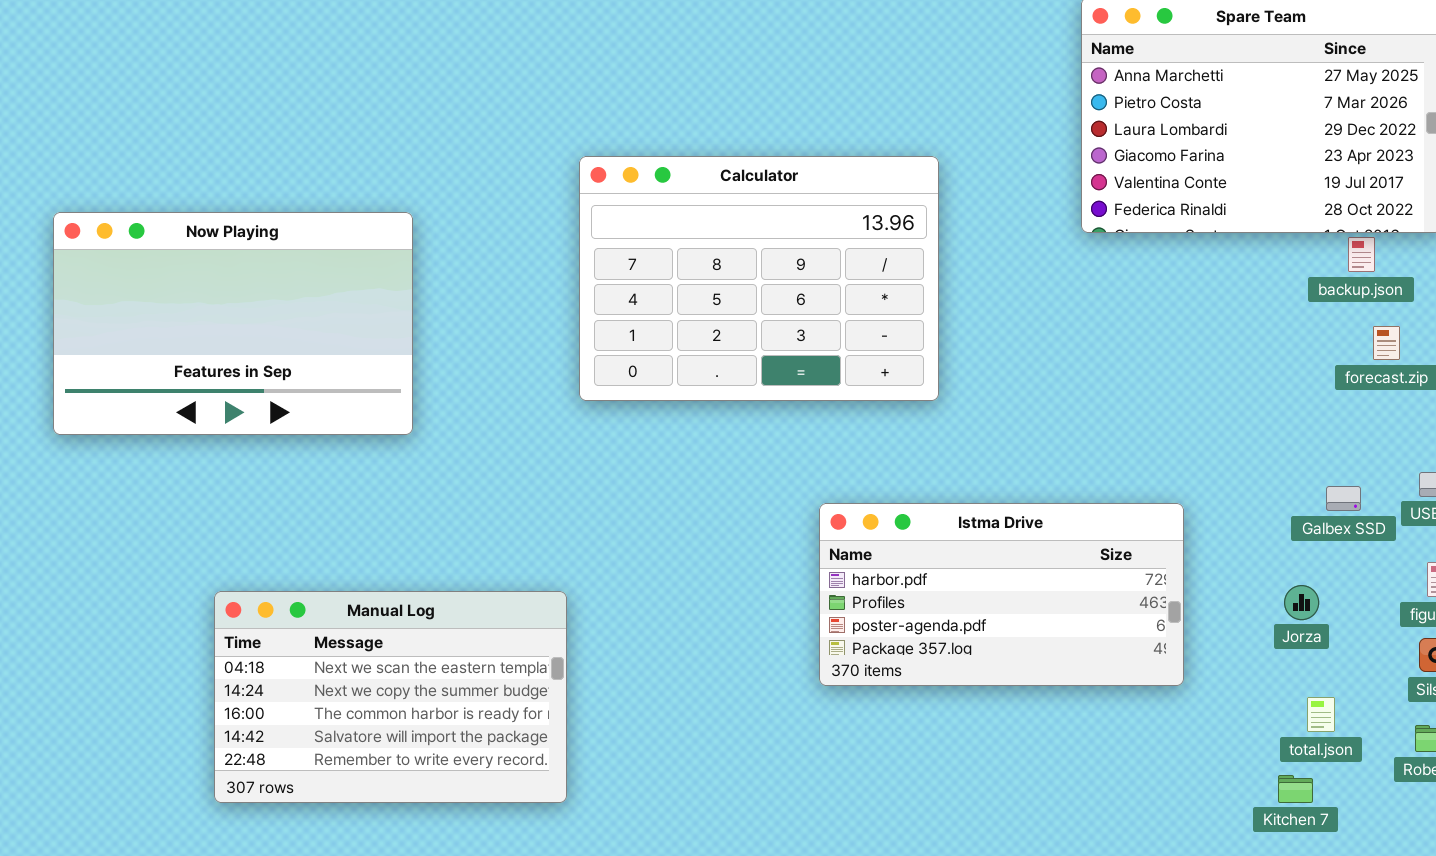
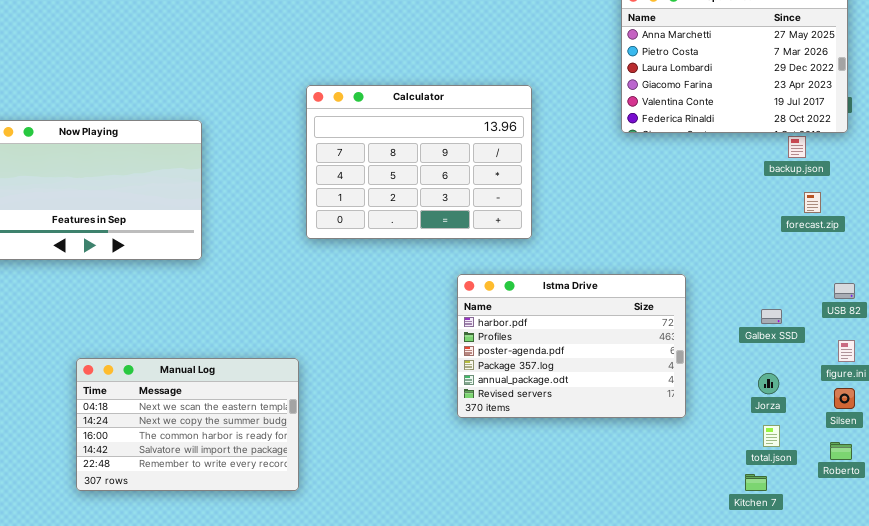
Galbex SSD: [1326,486,1361,511] -> [761,309,782,324], moved
Istma Drive: [819,503,1184,686] -> [457,274,686,418], resized
Jorza: [1284,585,1319,620] -> [758,373,779,394], moved

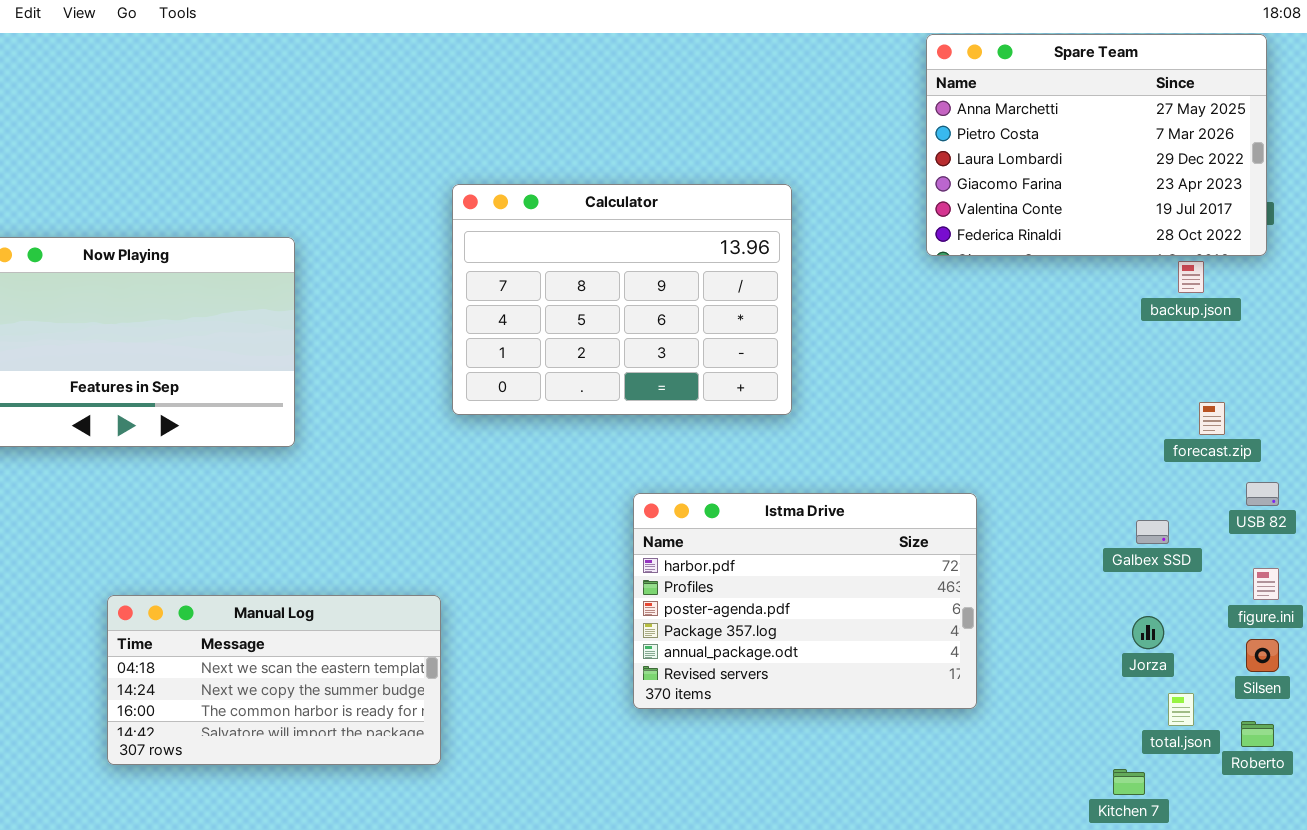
forecast.zip: [804,192,821,213] -> [1199,402,1225,435], moved
Istma Drive: [457,274,686,418] -> [633,493,977,709], moved
Manual Log: [76,358,299,491] -> [107,595,441,765], resized
total.json: [763,425,780,447] -> [1168,693,1194,726], moved

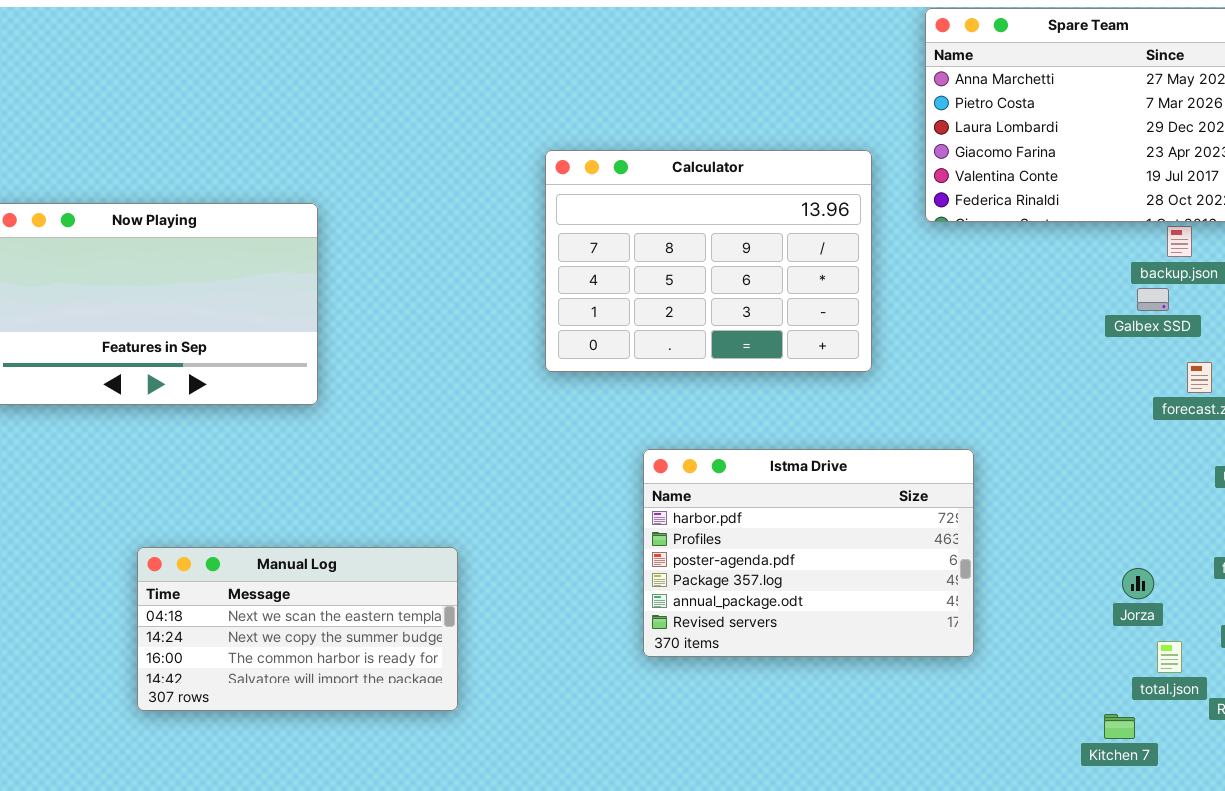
Calculator: [452,184,792,415] -> [545,150,872,372], moved
Galbex SSD: [1136,520,1169,544] -> [1137,288,1169,311], moved

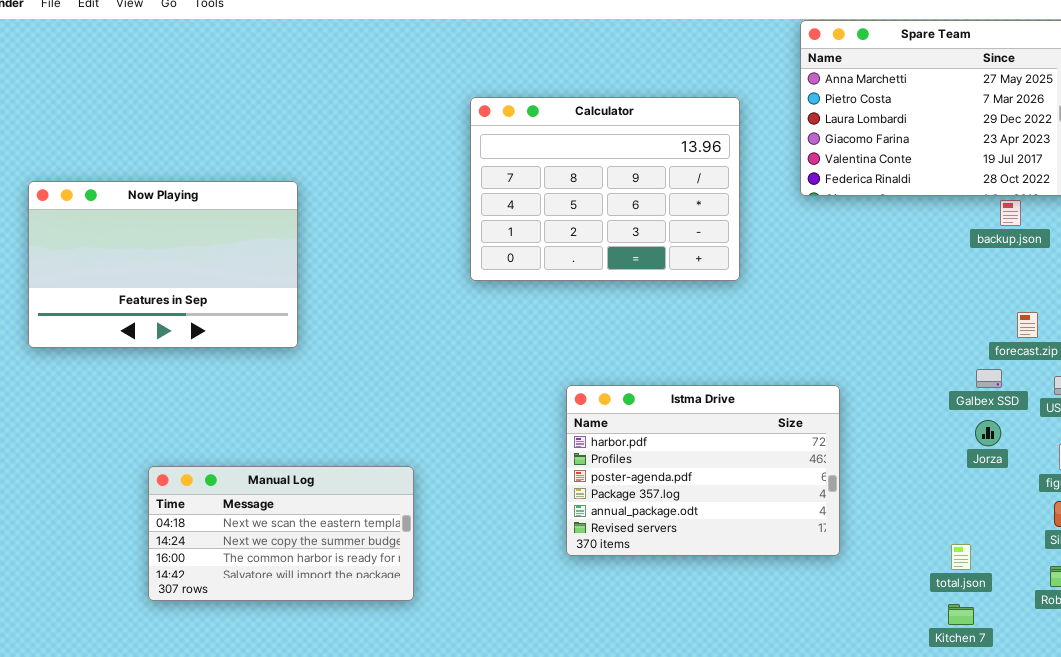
Calculator: [545,150,872,372] -> [470,97,740,281], moved
Galbex SSD: [1137,288,1169,311] -> [976,369,1002,388], moved
Jorza: [1122,568,1154,599] -> [975,420,1001,446], moved
total.json: [1157,641,1182,673] -> [951,544,971,570], moved

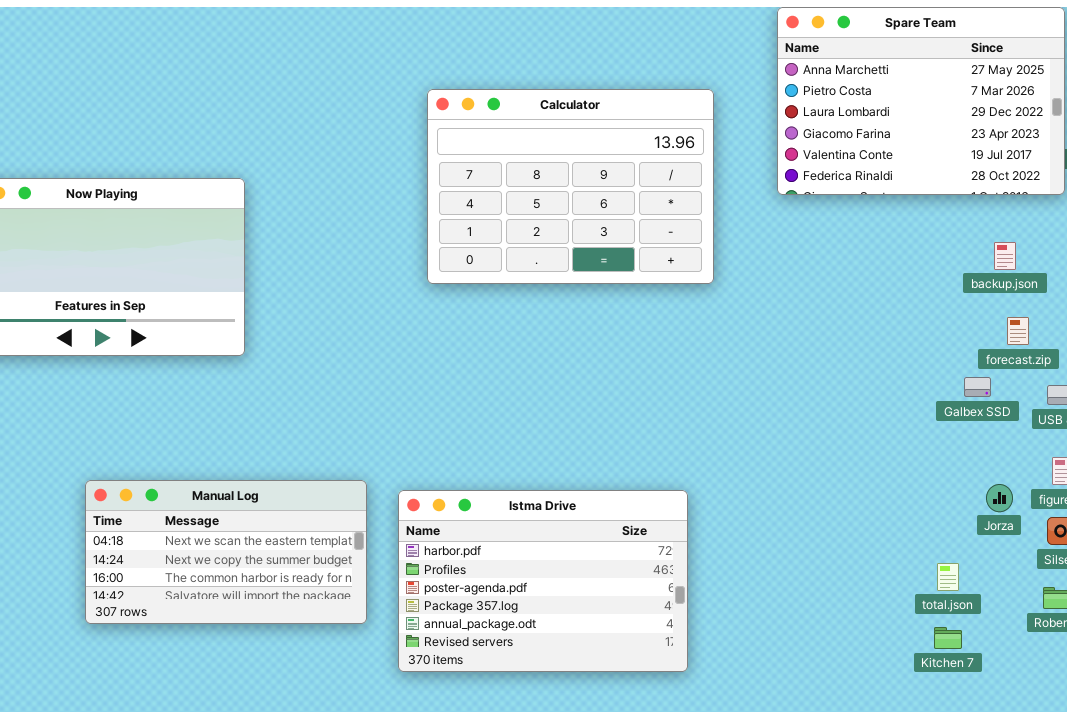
backup.json: [1000,200,1021,226] -> [994,242,1016,270], moved
Istma Drive: [566,385,840,556] -> [398,490,688,672], moved
Jorza: [975,420,1001,446] -> [986,484,1013,512], moved

